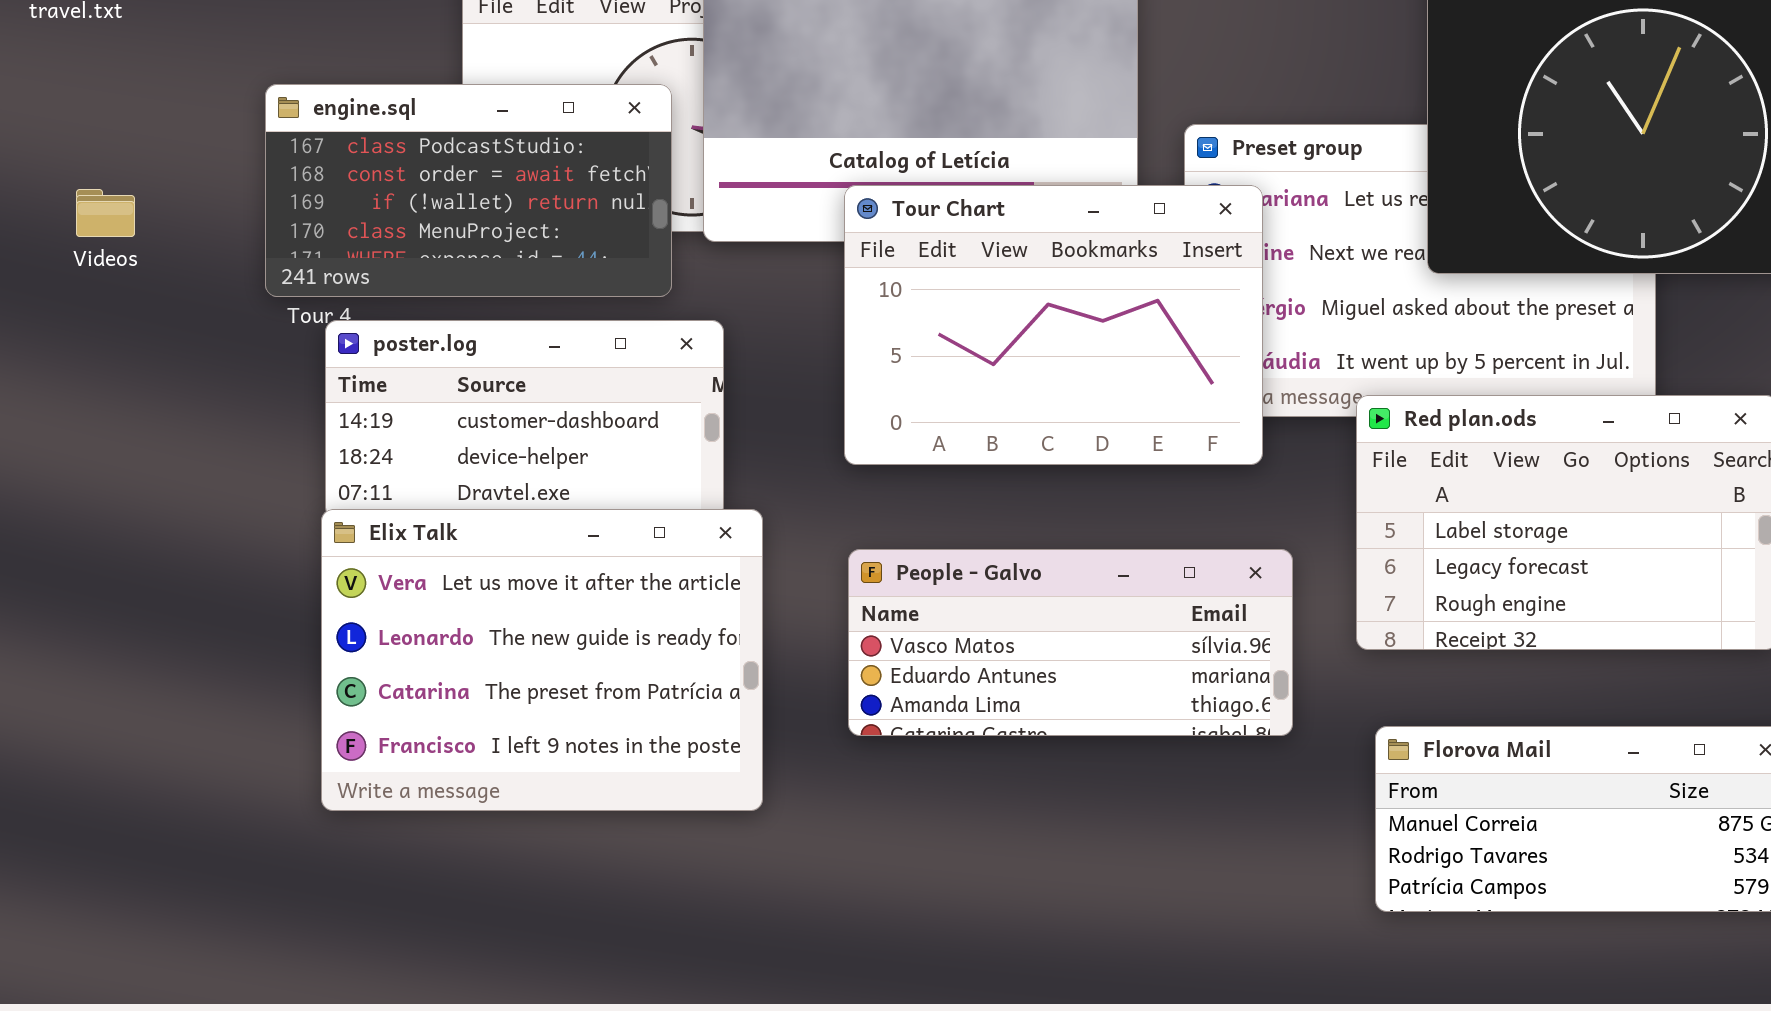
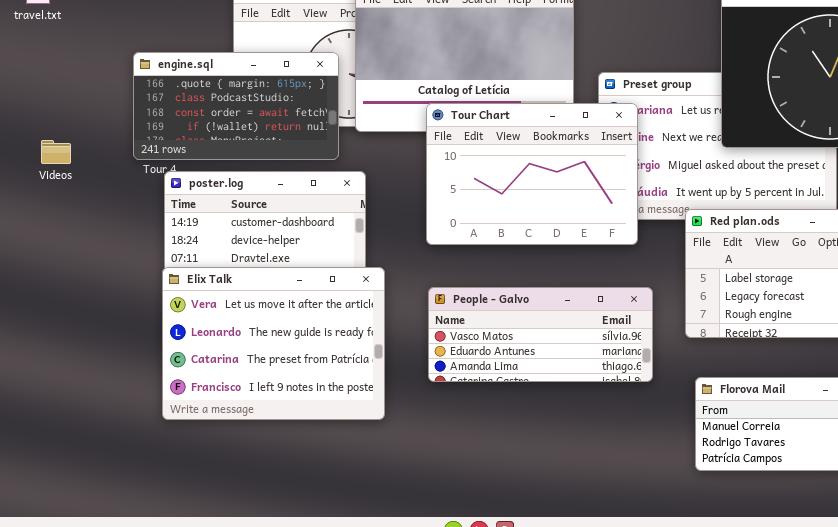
engine.sql: [265,84,672,297] -> [133,52,339,160], scrolled up 1 row
Videos: [76,189,135,237] -> [41,140,71,164], moved

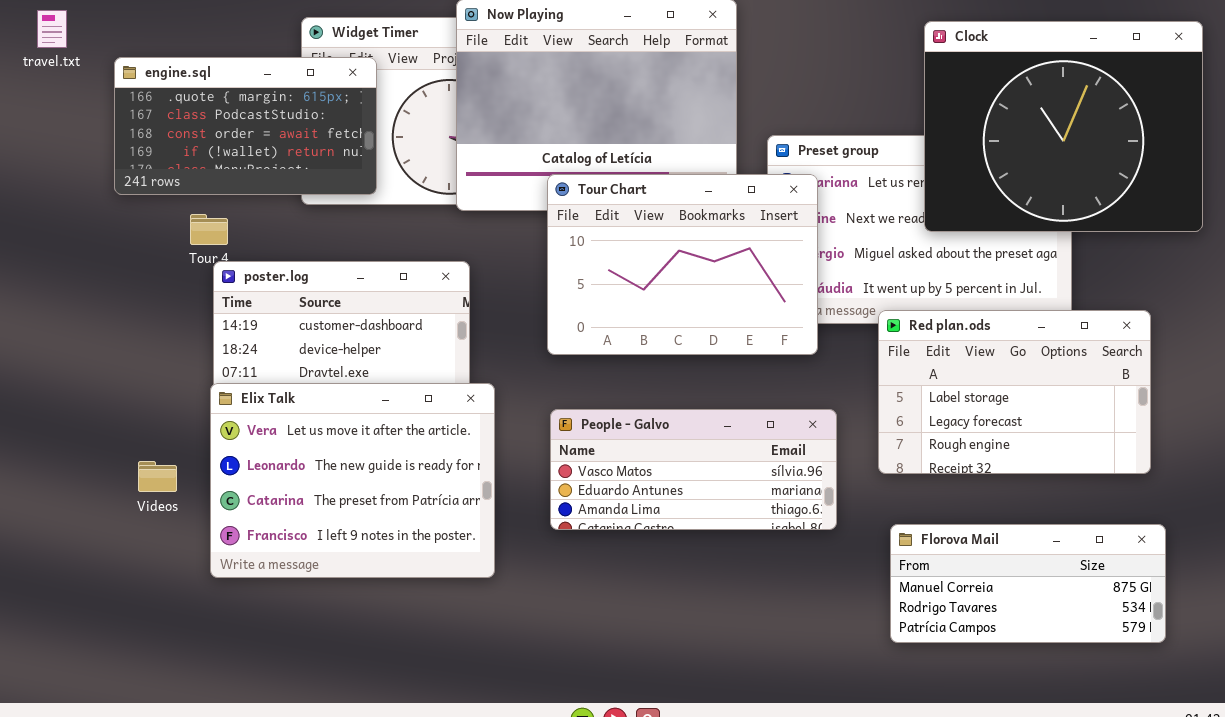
engine.sql: [133,52,339,160] -> [114,57,377,195], moved
Videos: [41,140,71,164] -> [138,461,177,492], moved

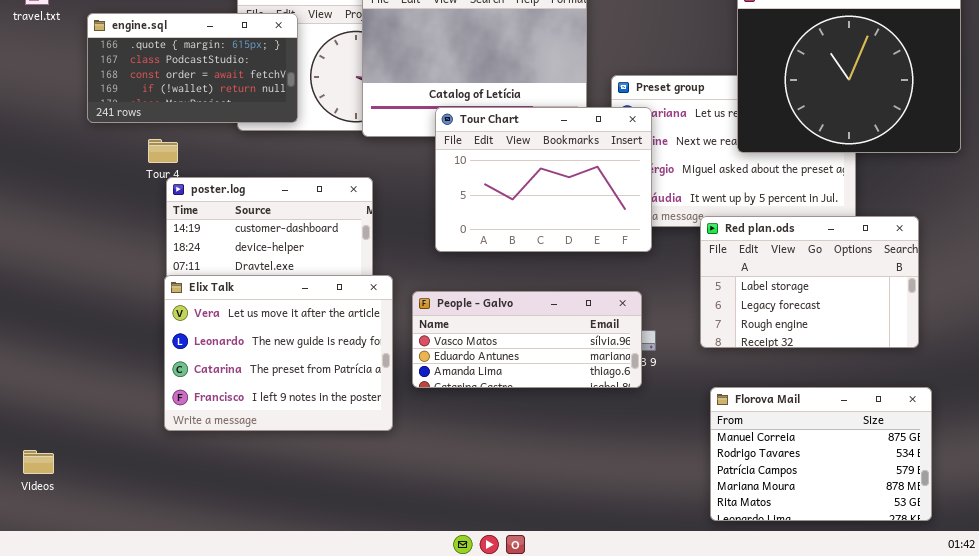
People - Galvo: [550,409,837,530] -> [412,291,642,388], moved
Videos: [138,461,177,492] -> [23,450,54,474], moved
Florova Mail: [890,524,1166,643] -> [710,387,932,521], resized

